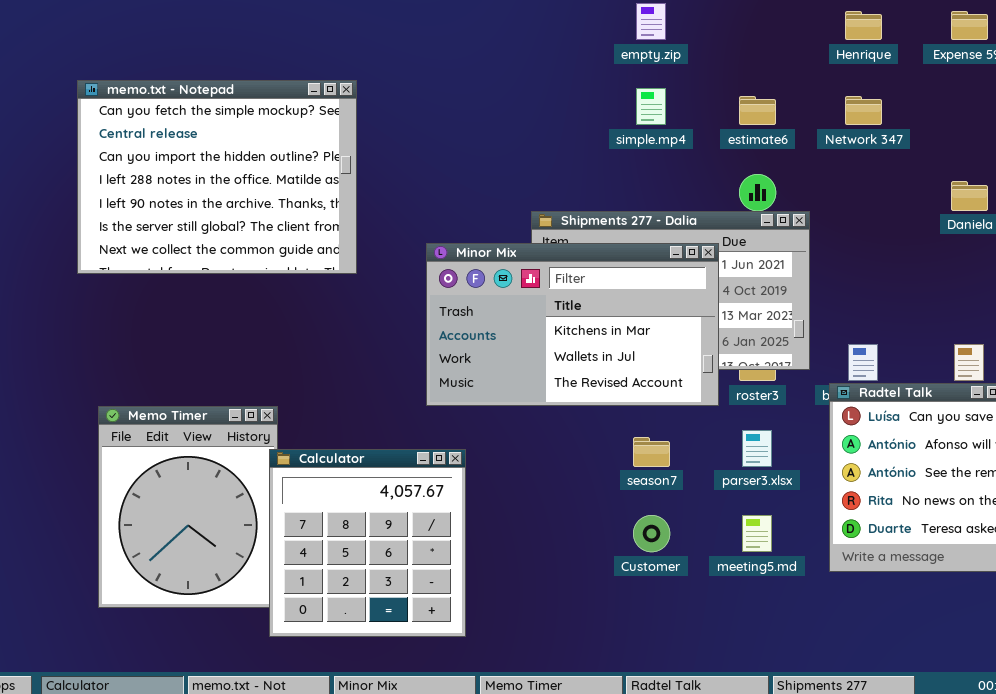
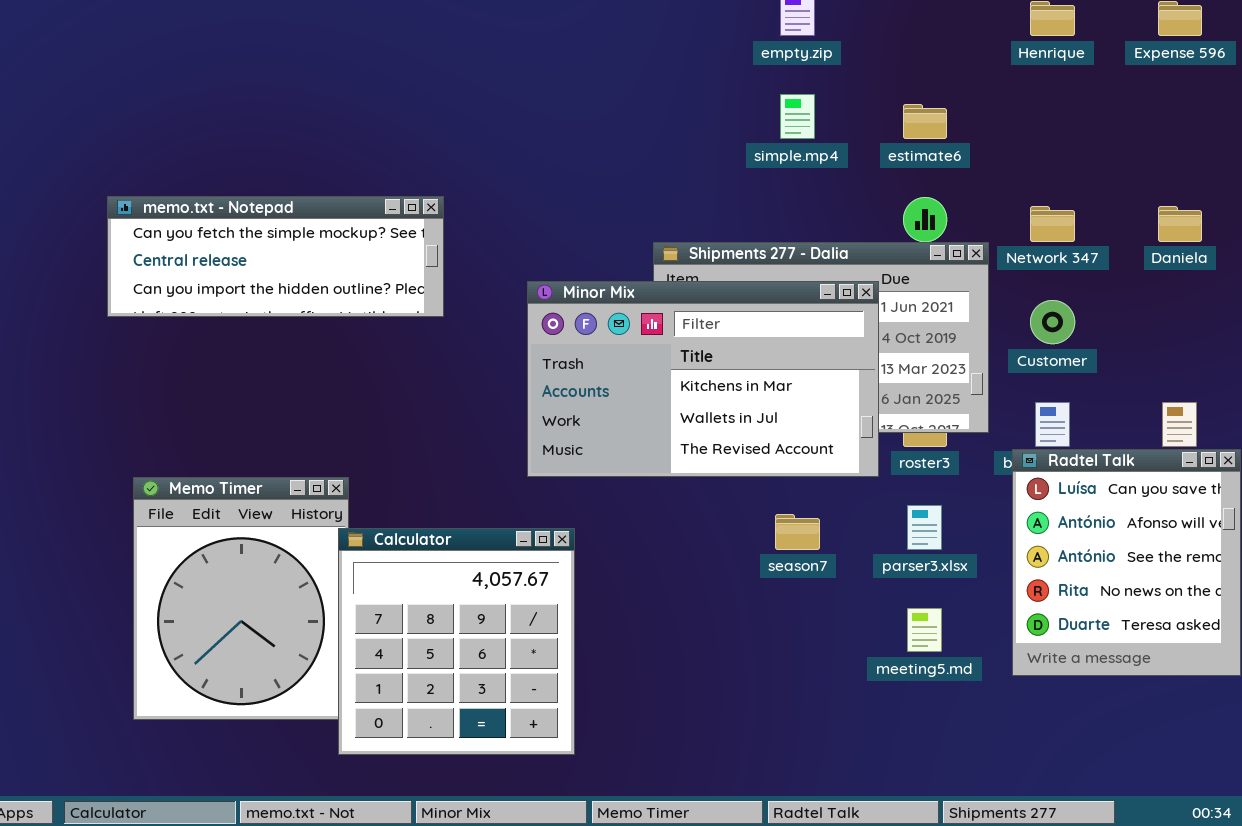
memo.txt - Notepad: [77,80,357,274] -> [107,196,444,317], resized
Network 347: [845,96,882,125] -> [1030,206,1075,242], moved
Customer: [633,515,670,552] -> [1030,300,1075,344], moved

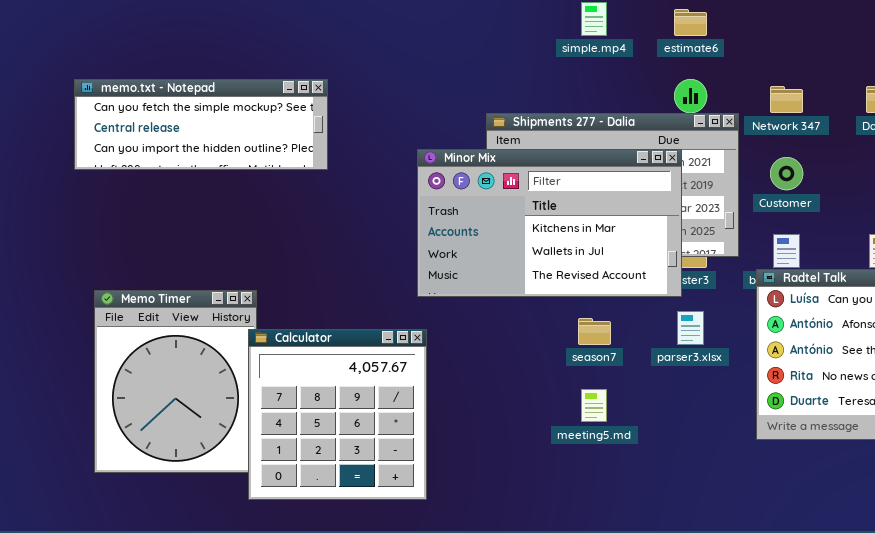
Minor Mix: [527,281,879,477] -> [417,149,682,297], moved
meeting5.md: [907,608,942,652] -> [581,389,607,422], moved

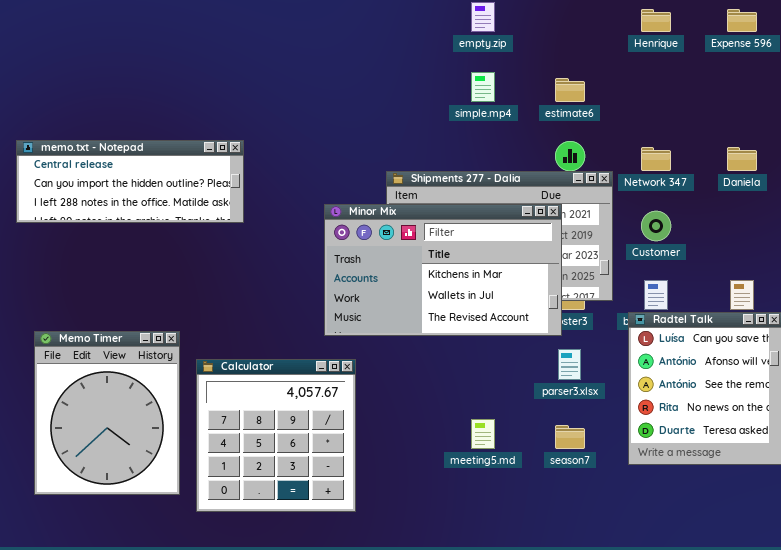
memo.txt - Notepad: [74,79,328,170] -> [16,140,244,223], scrolled down 1 row
season7: [578,318,611,345] -> [555,425,585,449], moved
Calculator: [248,329,427,500] -> [196,359,356,512], moved

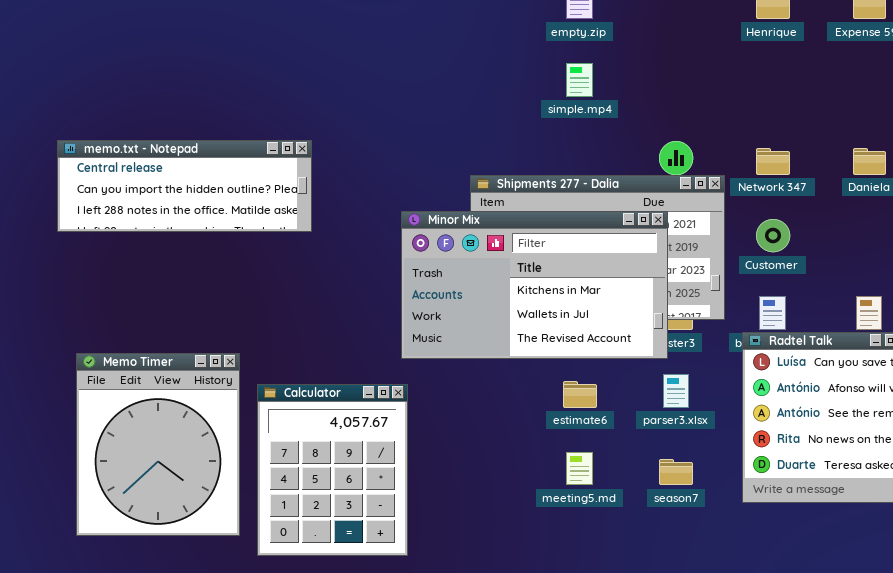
estimate6: [555,78,585,102] -> [563,381,597,408], moved
Calculator: [196,359,356,512] -> [257,384,408,556], resized

